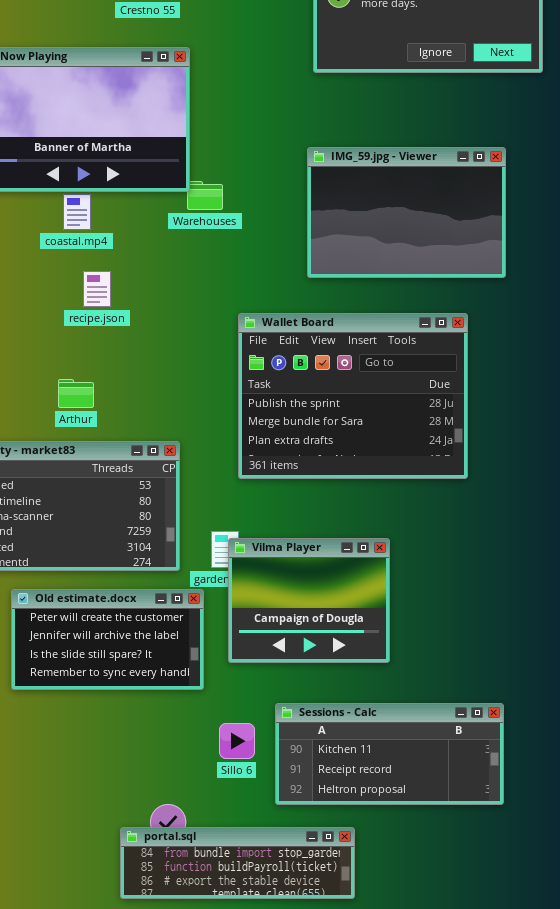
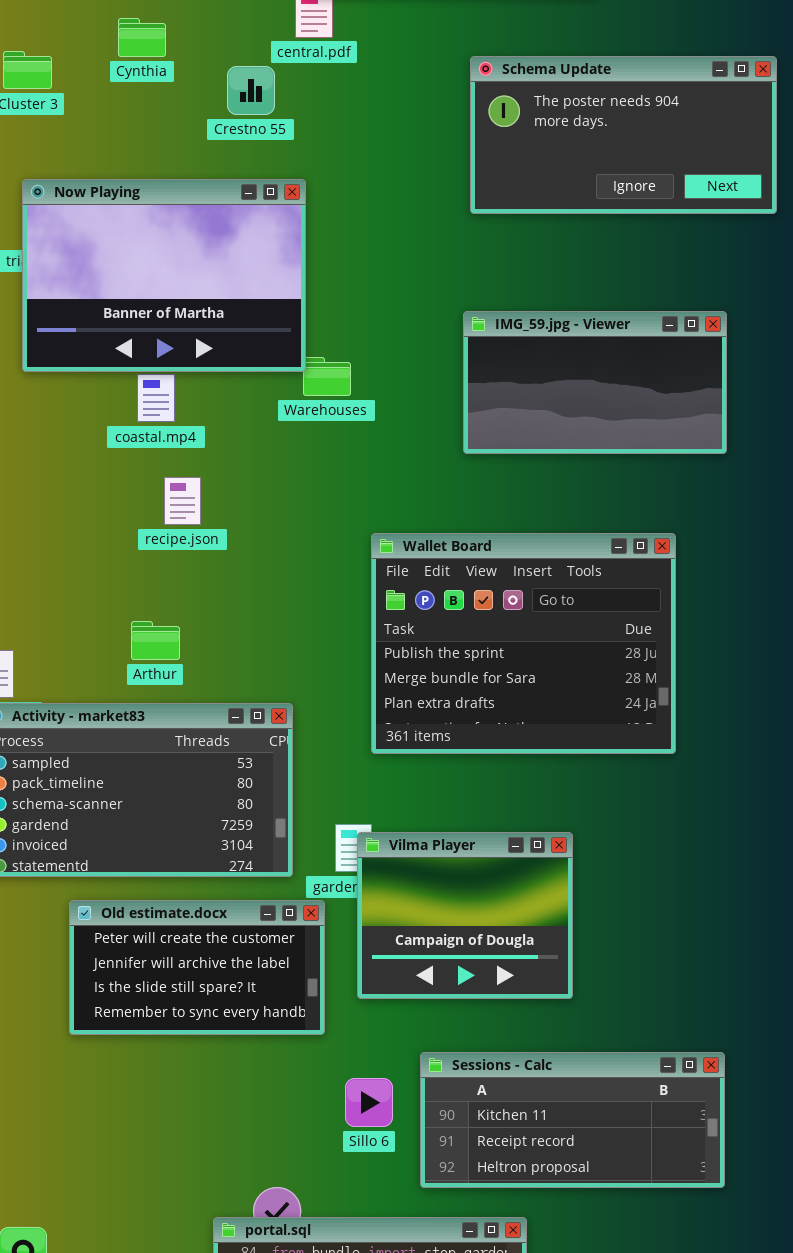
IMG_59.jpg - Viewer: [307,147,506,278] -> [463,311,727,454], resized

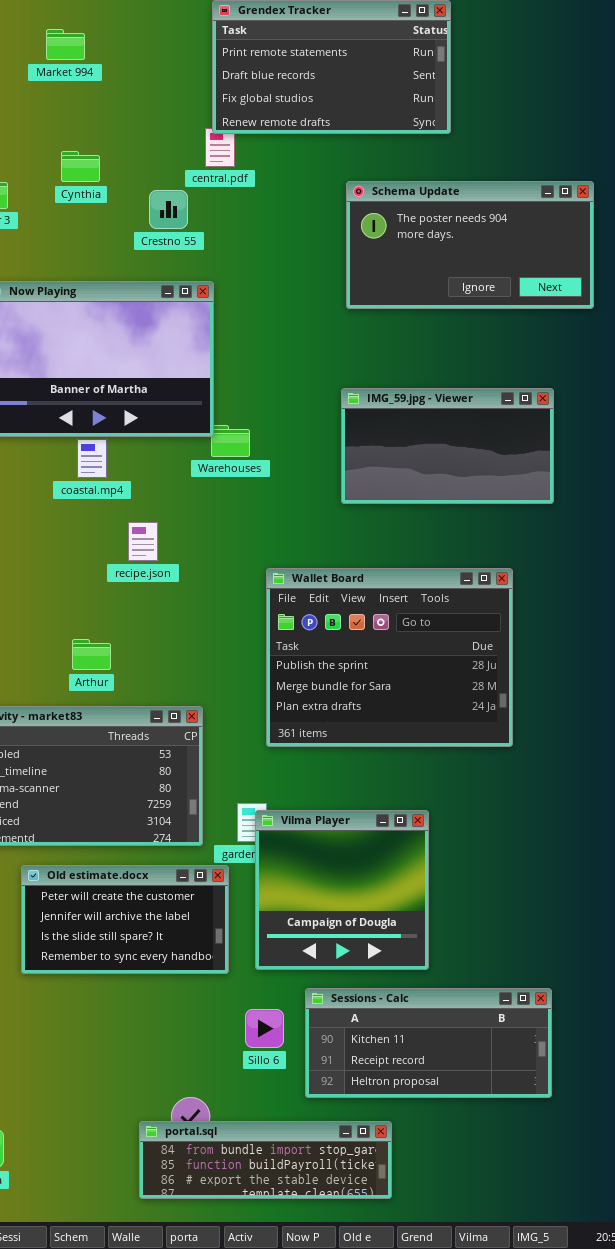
recipe.json: [164,477,201,525] -> [128,522,158,561], moved
Vilma Player: [357,832,573,999] -> [255,810,429,970], resized

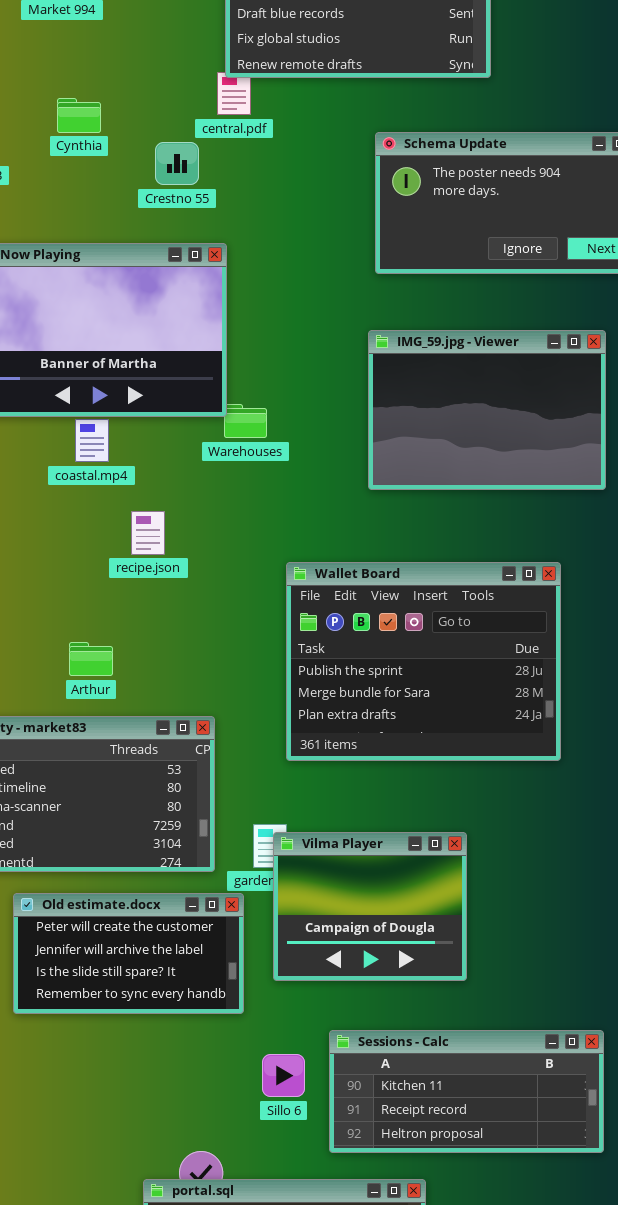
IMG_59.jpg - Viewer: [341,388,554,504] -> [368,330,606,490], resized
Vilma Player: [255,810,429,970] -> [273,832,467,981], resized

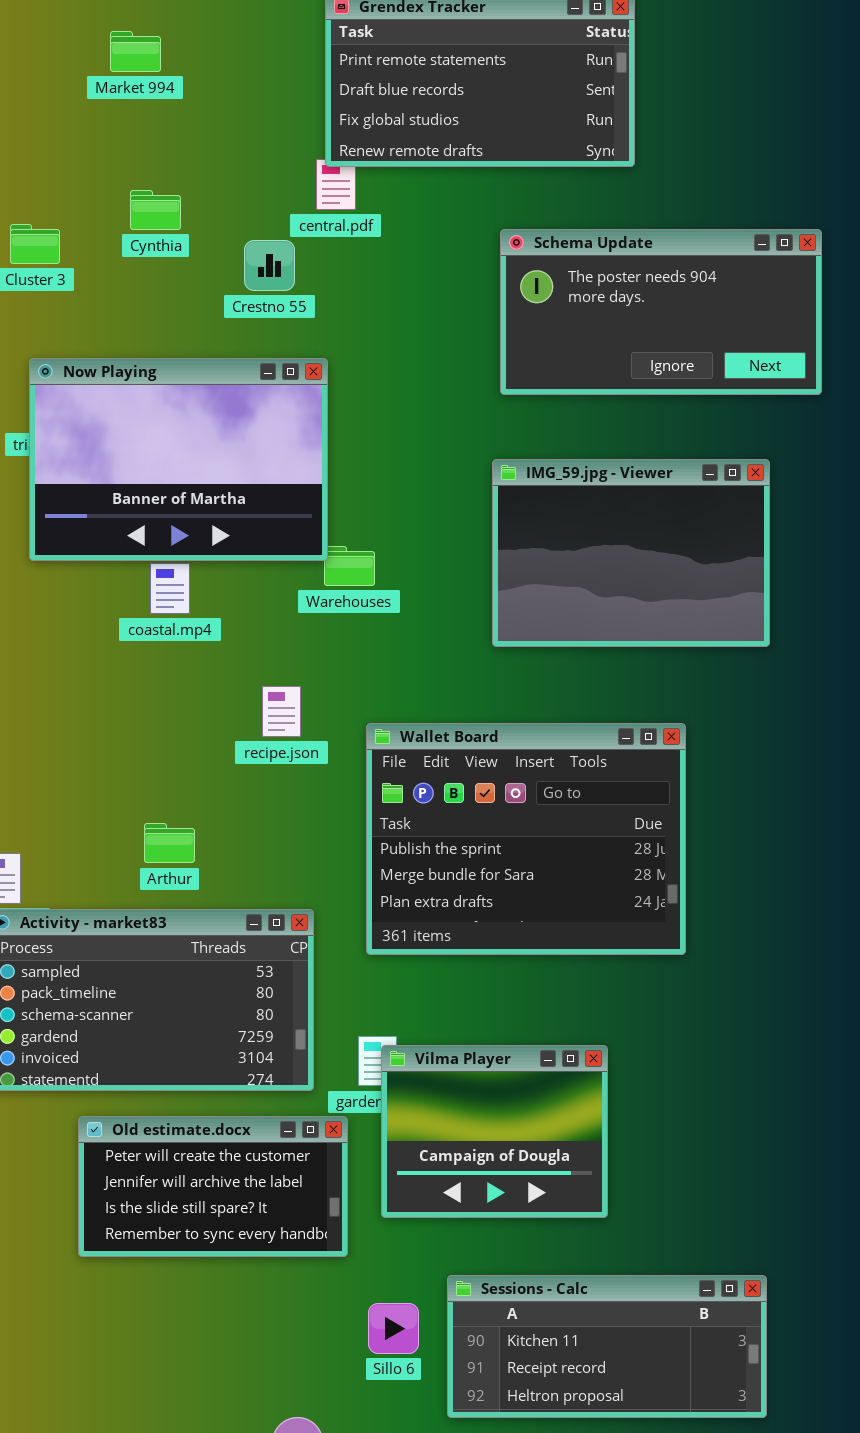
recipe.json: [131,511,165,555] -> [262,686,301,737], moved
Wallet Board: [286,562,561,761] -> [366,723,686,955], moved

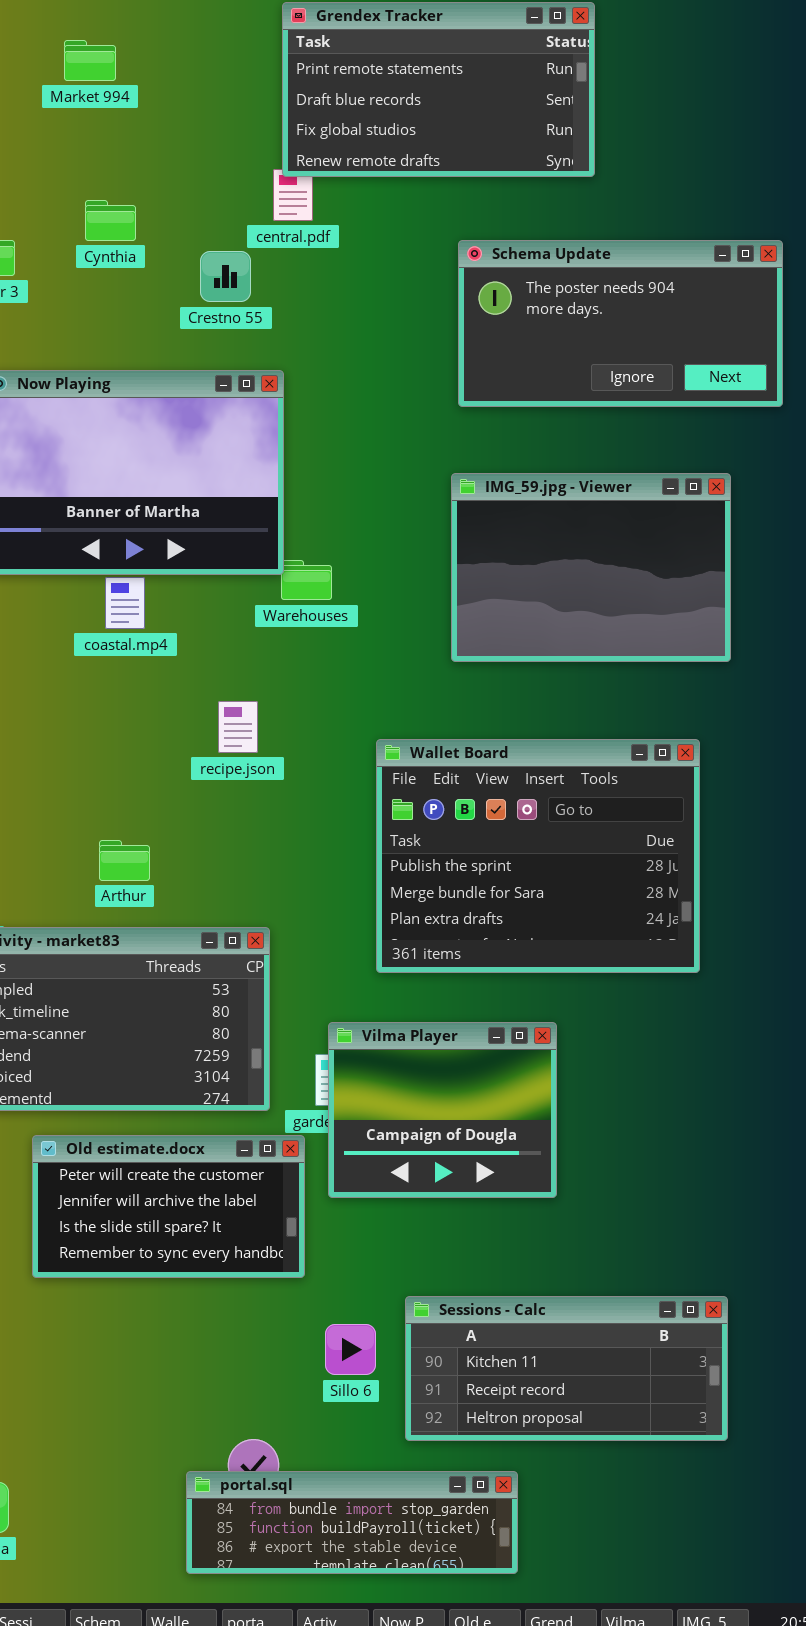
Wallet Board: [366,723,686,955] -> [376,739,700,973], moved
Vilma Player: [381,1045,608,1218] -> [328,1022,557,1198], moved

